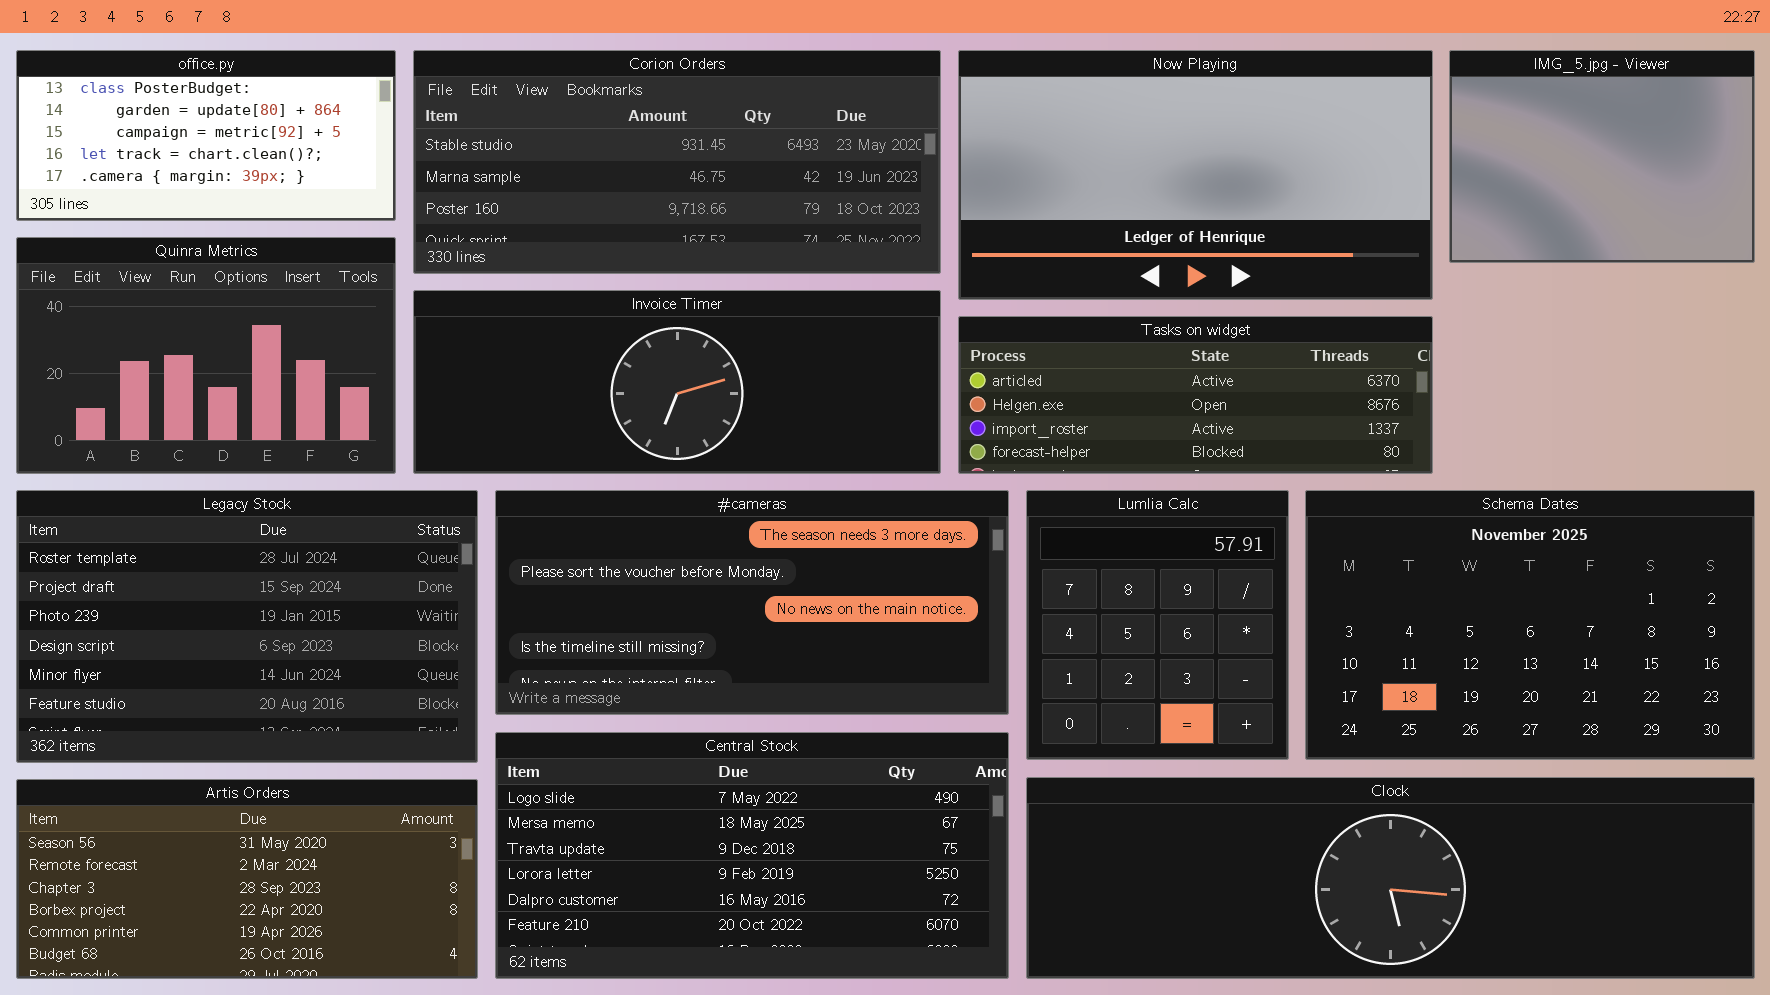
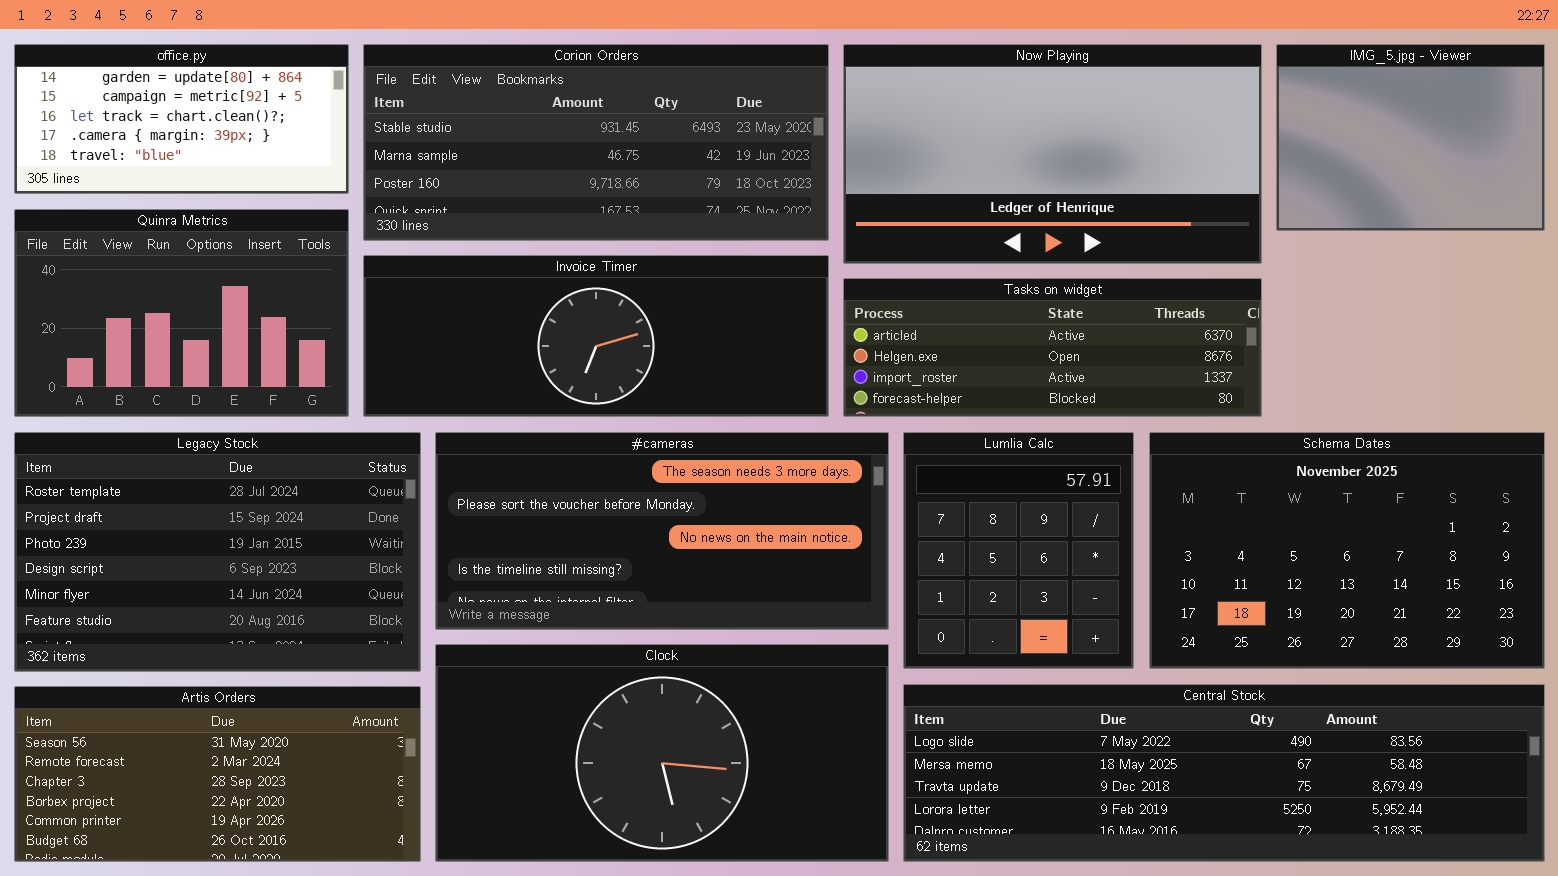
office.py: [16,50,396,221] -> [14,44,349,194], scrolled down 1 row
Central Stock: [495,732,1009,979] -> [903,684,1545,862], moved, resized
Clock: [1026,777,1755,979] -> [435,644,889,862], moved, resized

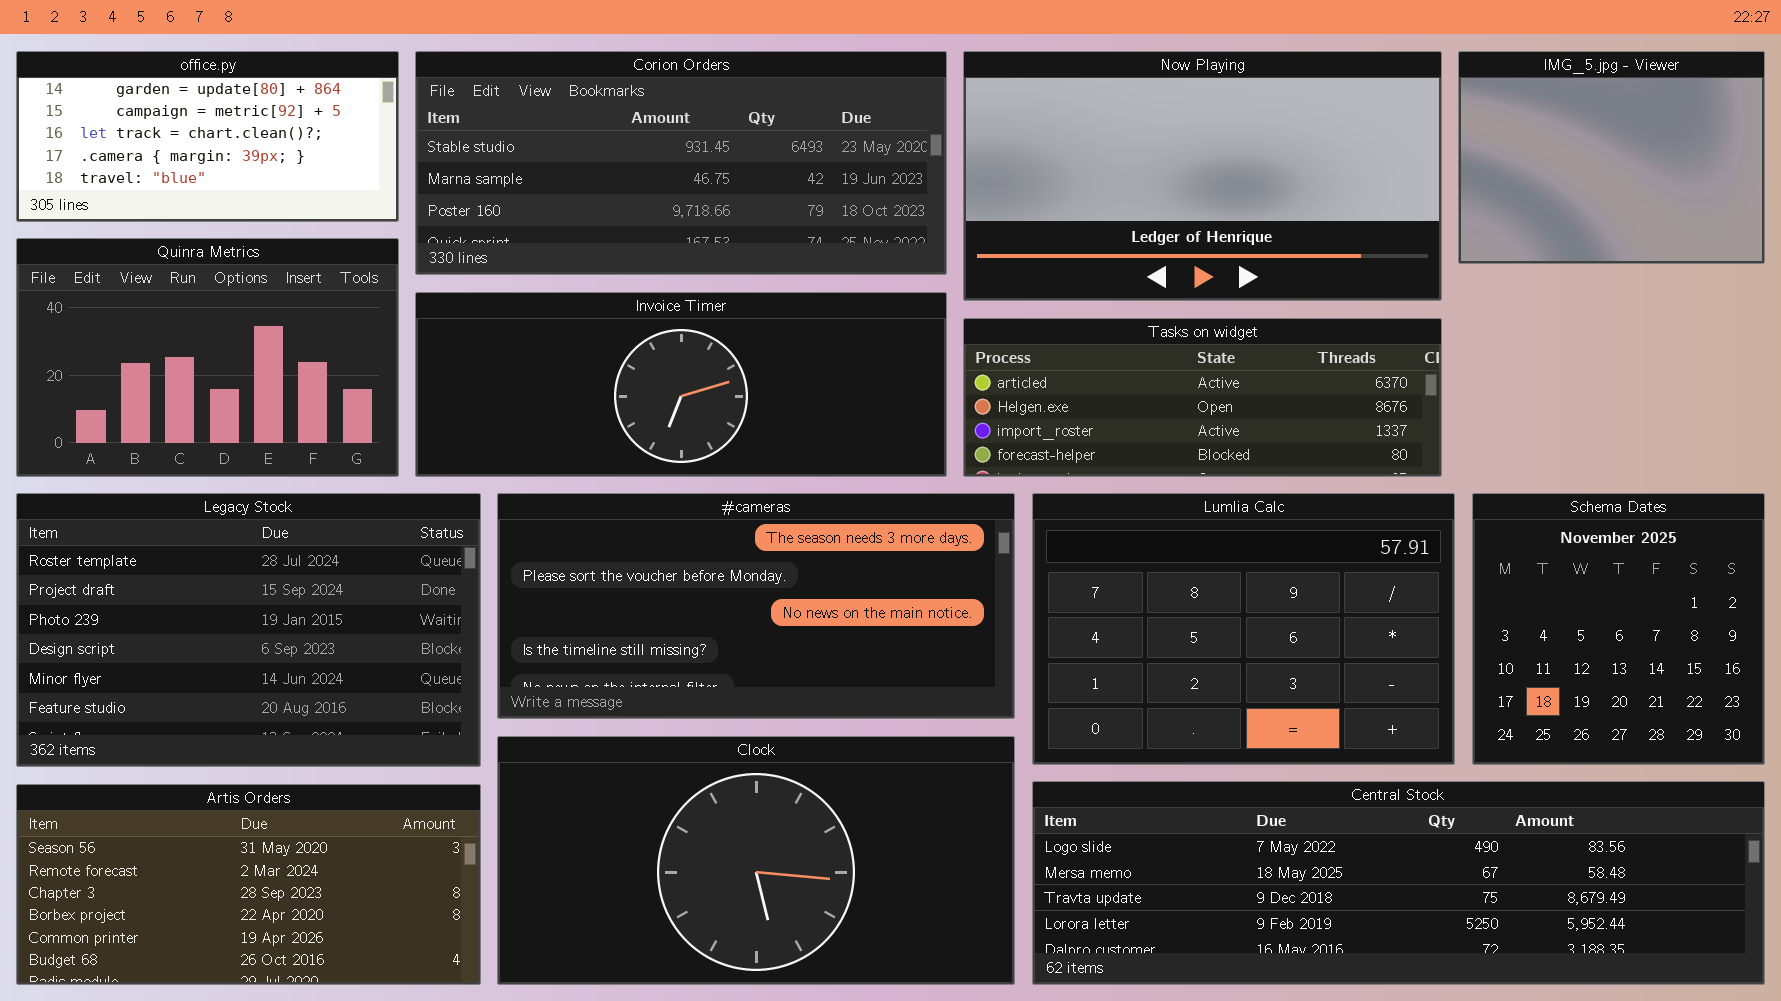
Lumlia Calc: [903,432,1134,669] -> [1032,493,1455,765], resized
Schema Dates: [1149,432,1545,669] -> [1472,493,1765,765], resized

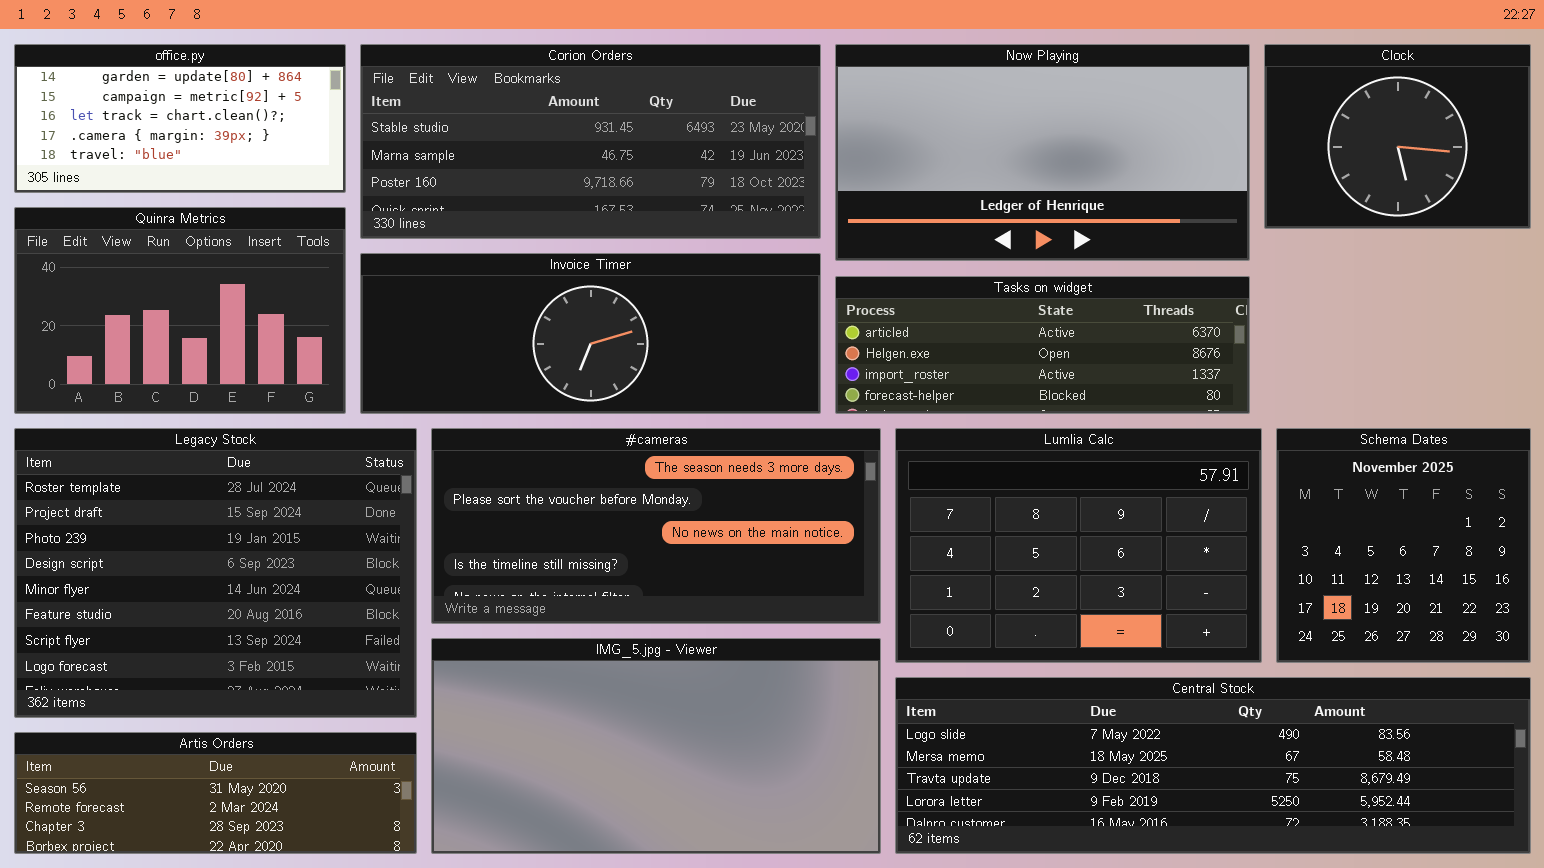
IMG_5.jpg - Viewer: [1458,51,1765,264] -> [431,638,881,854], moved, resized
Legacy Stock: [16,493,481,767] -> [14,428,417,718], resized
Clock: [497,736,1015,985] -> [1264,44,1531,229], moved, resized
Artis Orders: [16,784,481,985] -> [14,732,417,854], resized

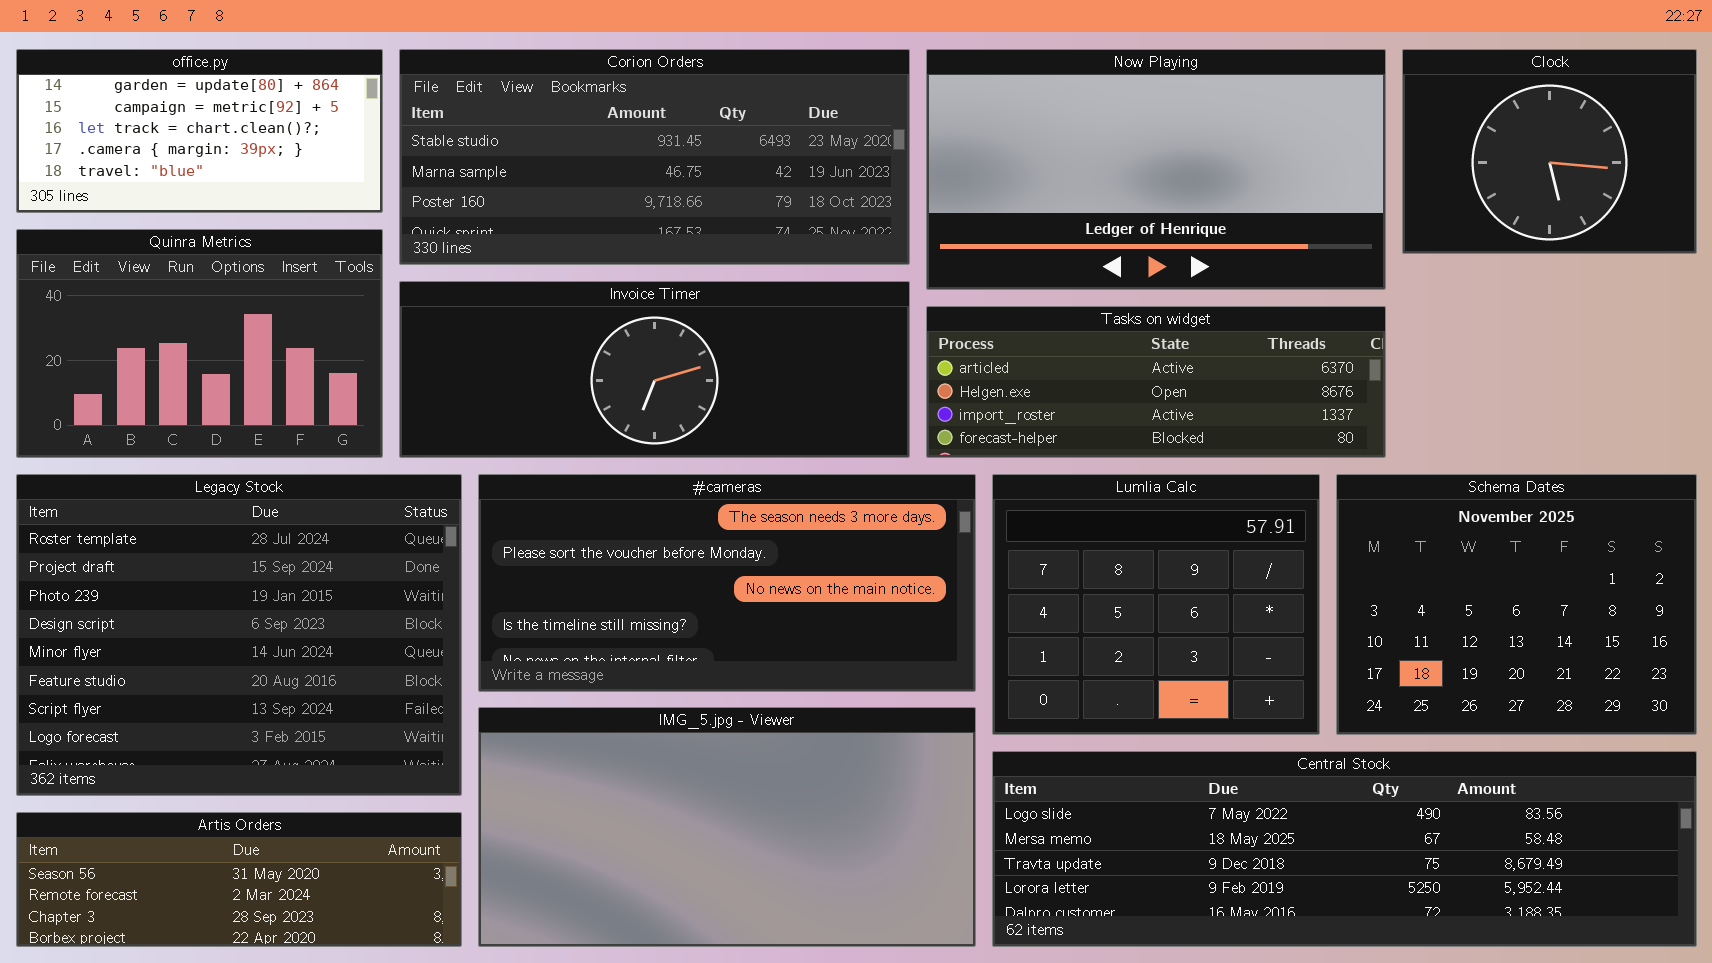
Lumlia Calc: [895,428,1262,663] -> [992,474,1320,735], resized
Schema Dates: [1276,428,1531,663] -> [1336,474,1697,735], resized

